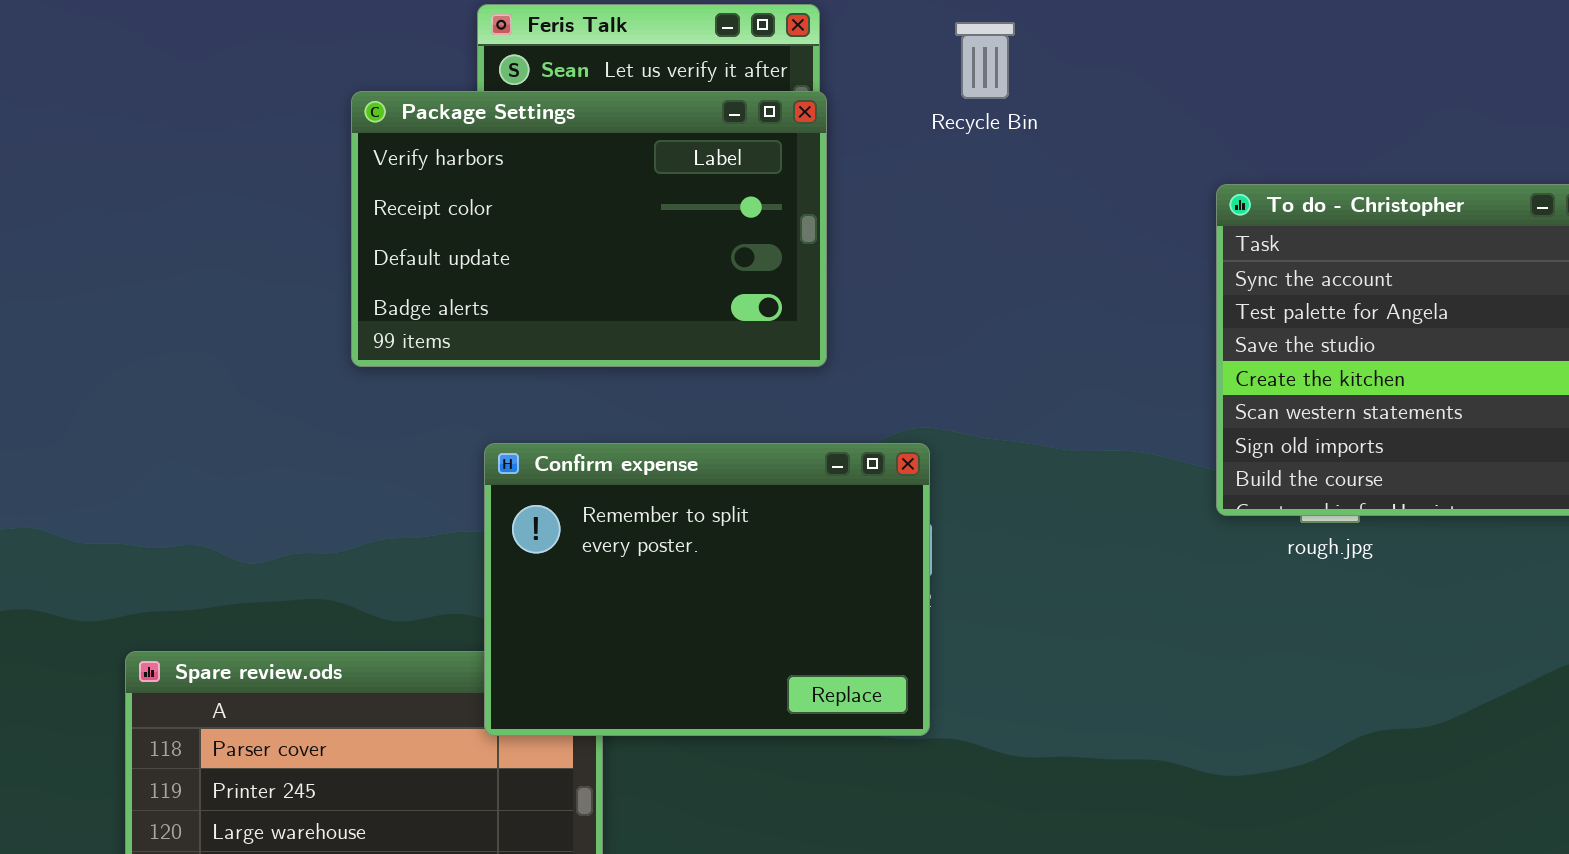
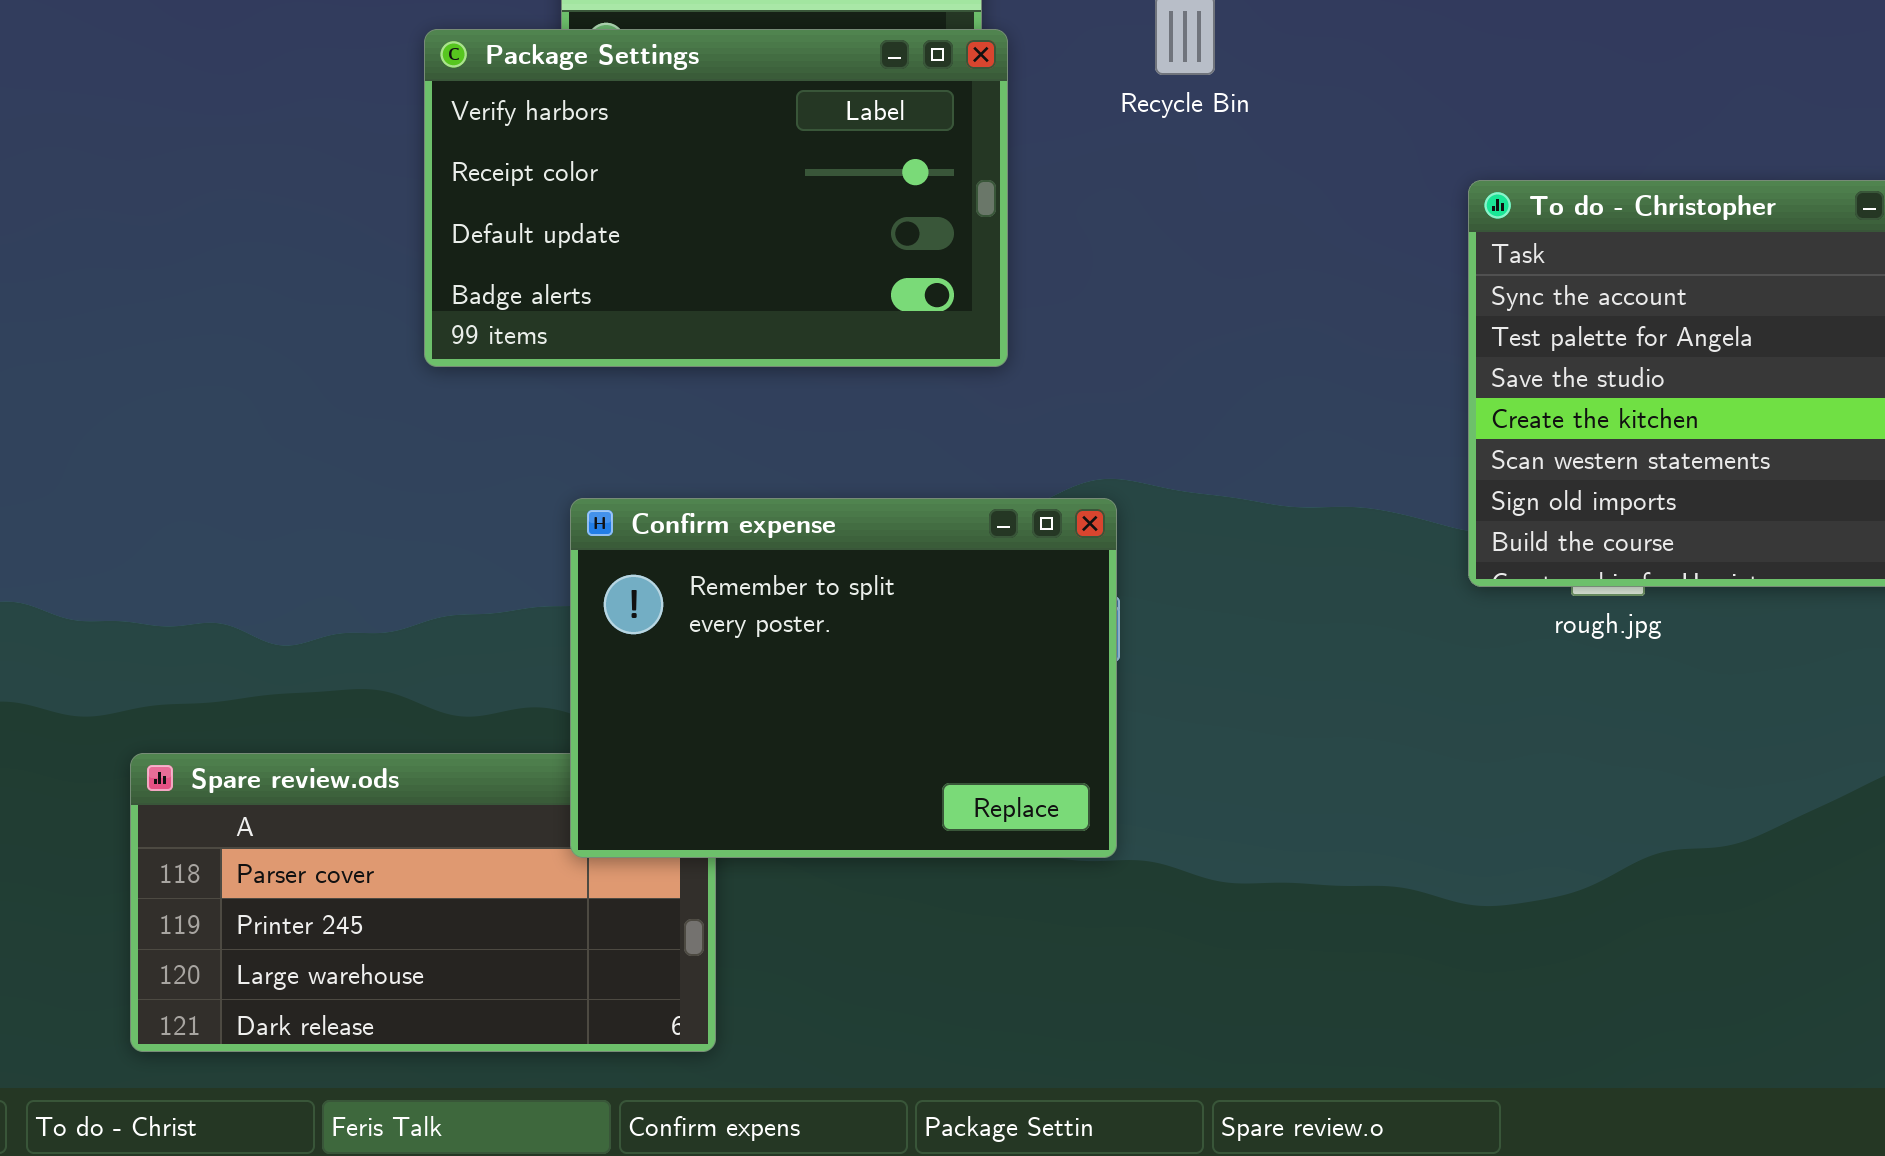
Package Settings: [351,91,827,367] -> [424,29,1008,367], moved

